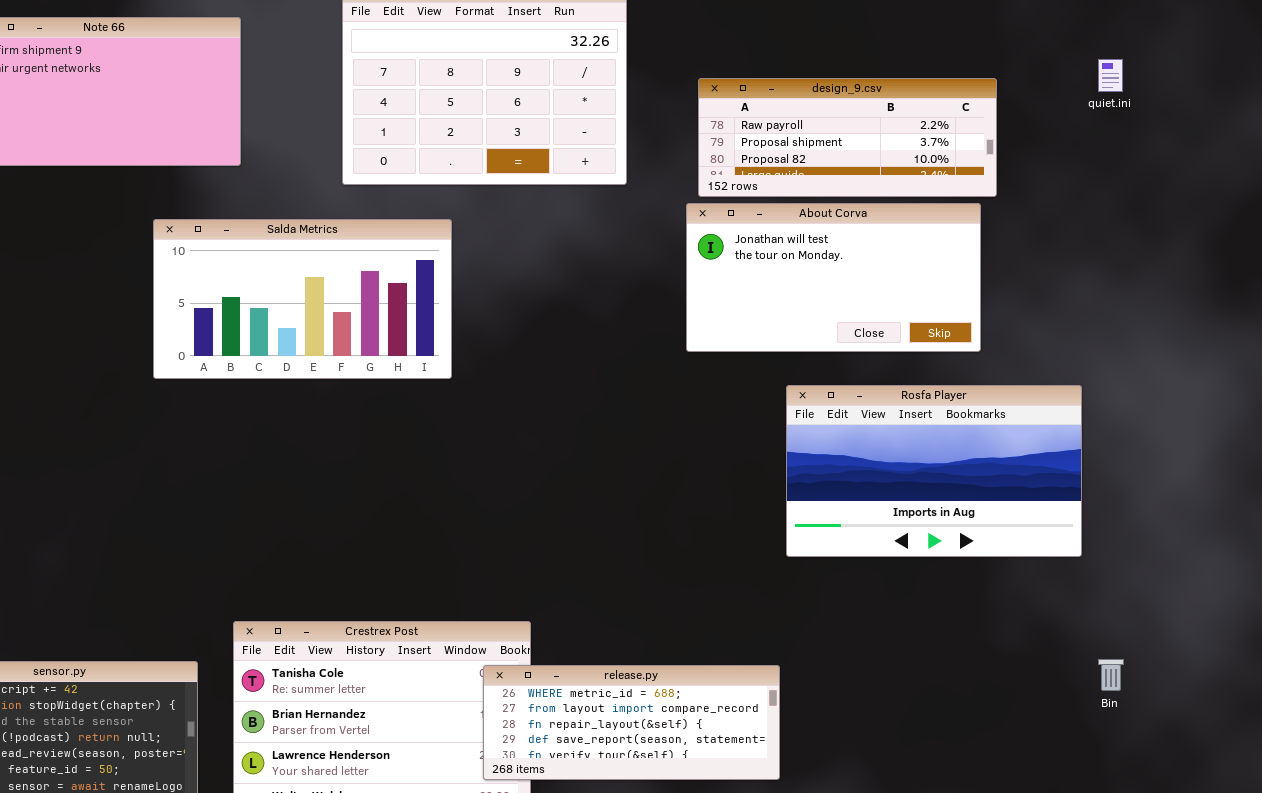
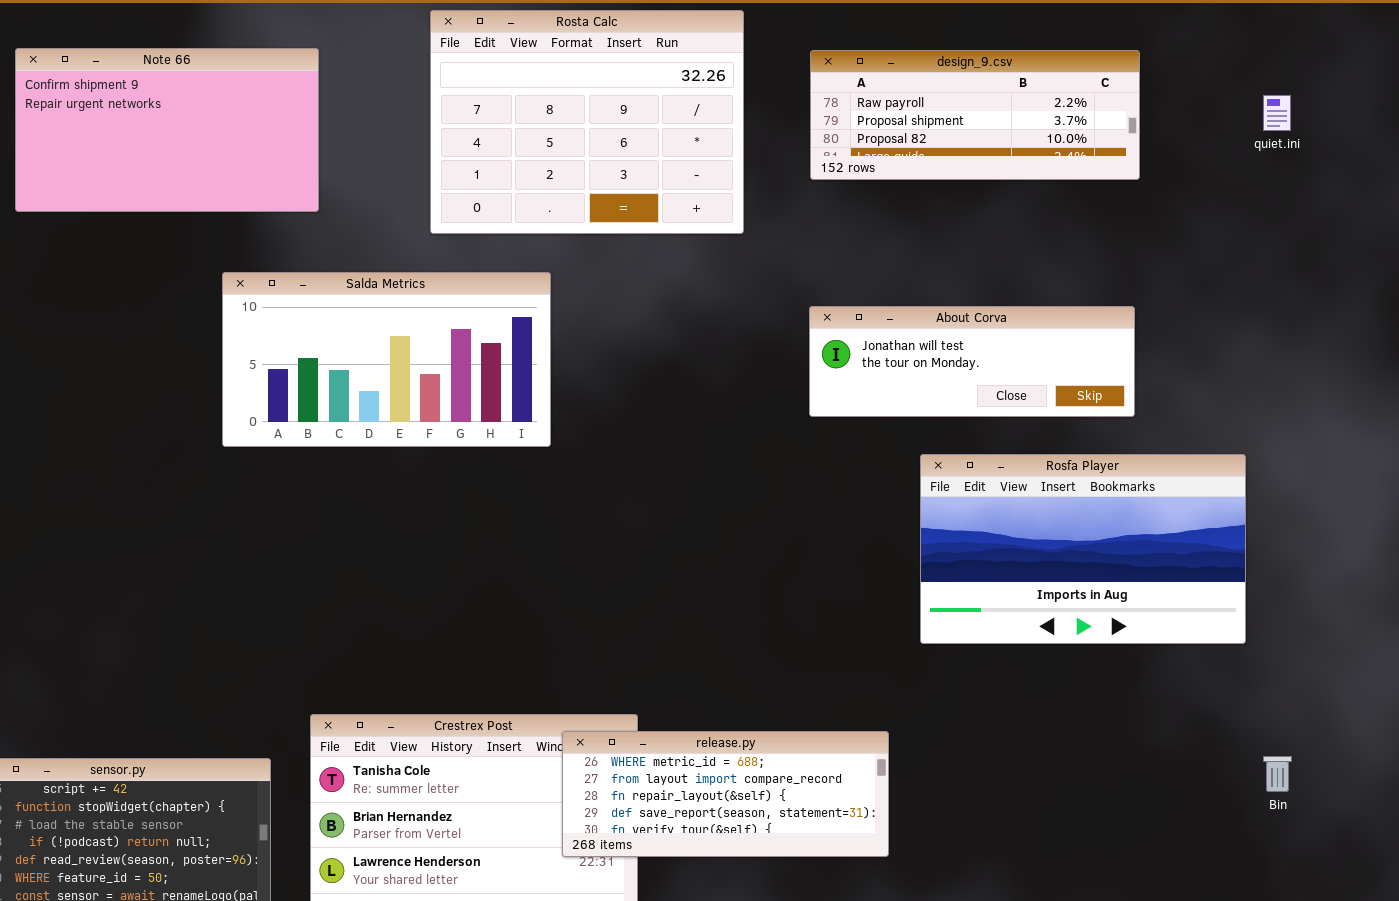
design_9.csv: [698,78,997,197] -> [810,50,1140,180], moved
About Corva: [686,203,981,352] -> [809,306,1135,417], resized
release.py: [483,665,780,780] -> [562,731,889,857], moved

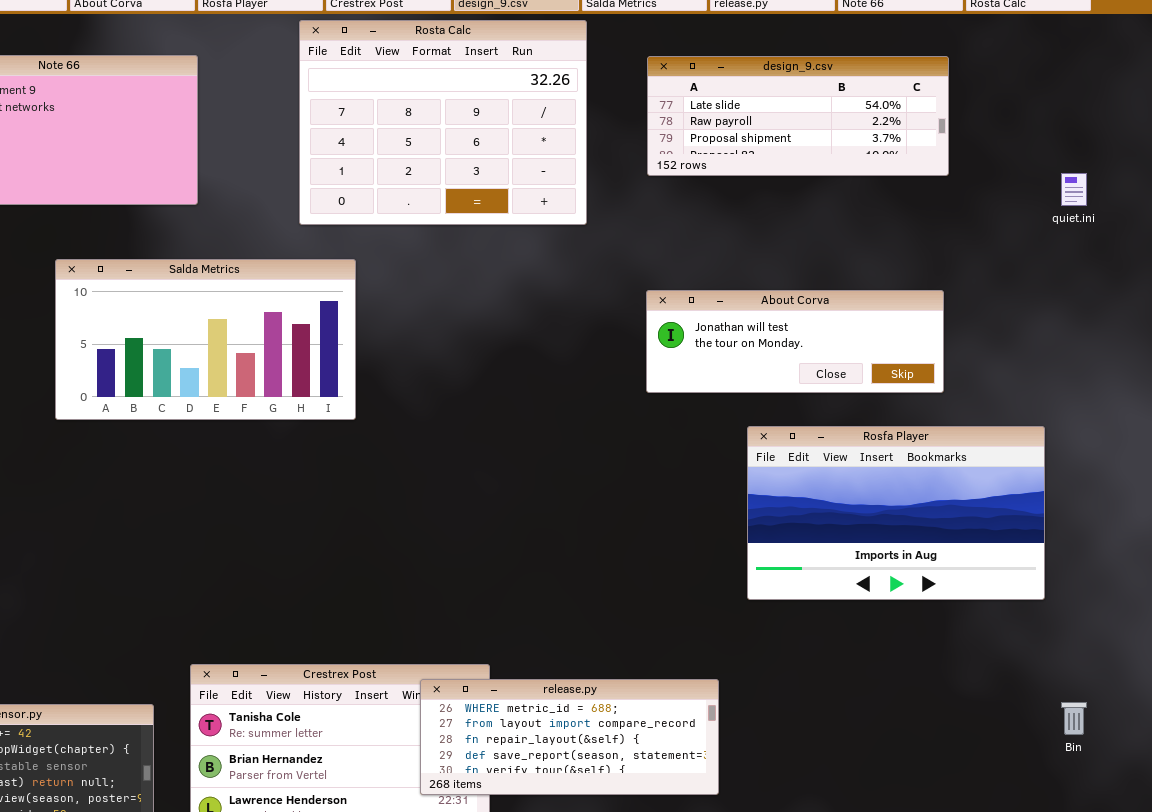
design_9.csv: [810,50,1140,180] -> [647,56,949,176], scrolled up 1 row
quiet.ini: [1263,95,1291,131] -> [1061,173,1087,206], moved
Salda Metrics: [222,272,551,447] -> [55,259,356,420], moved

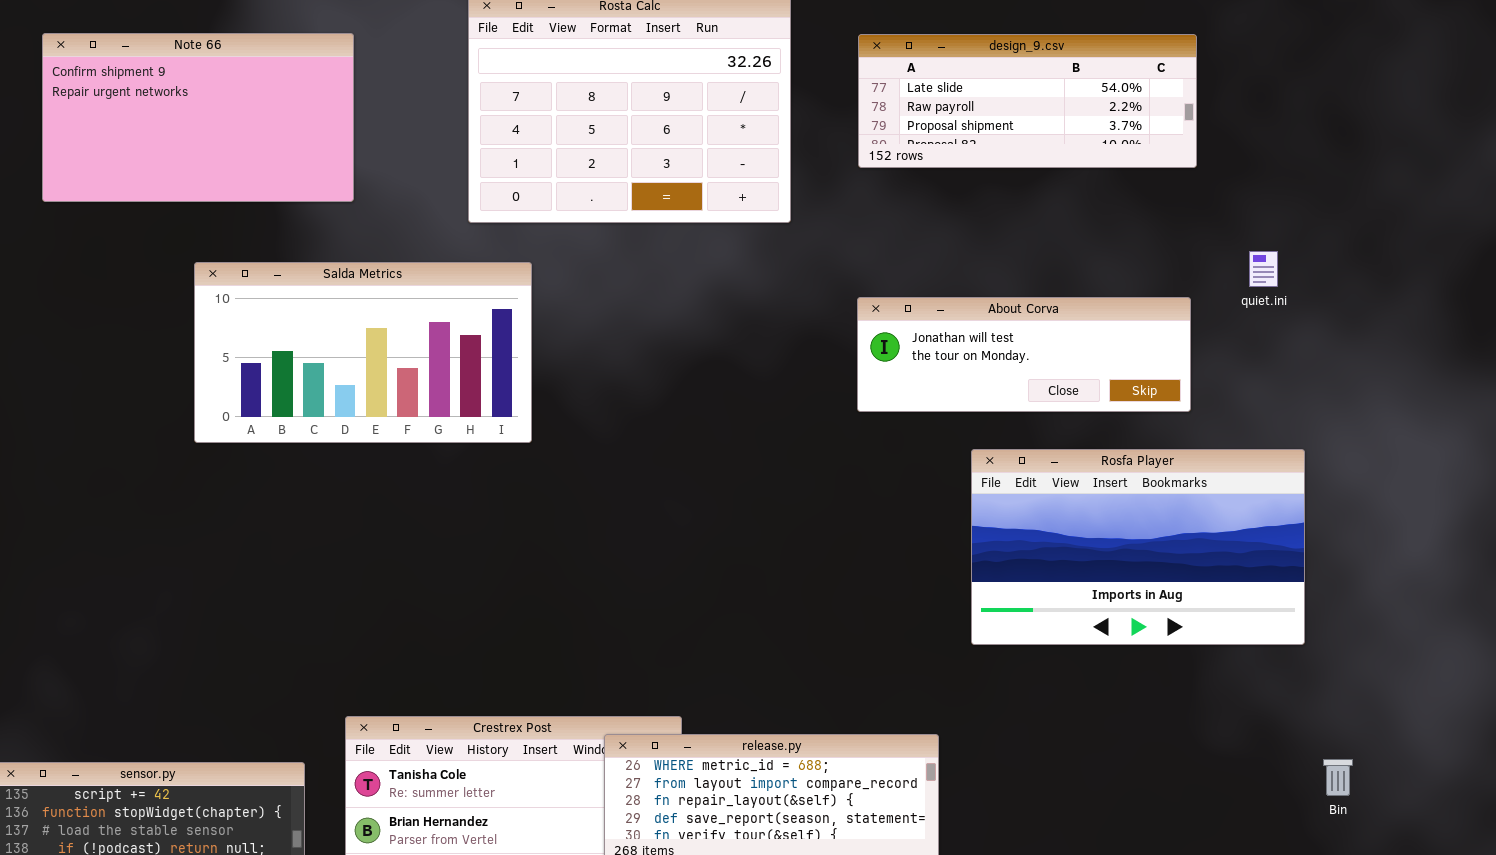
quiet.ini: [1061,173,1087,206] -> [1249,251,1278,287], moved

